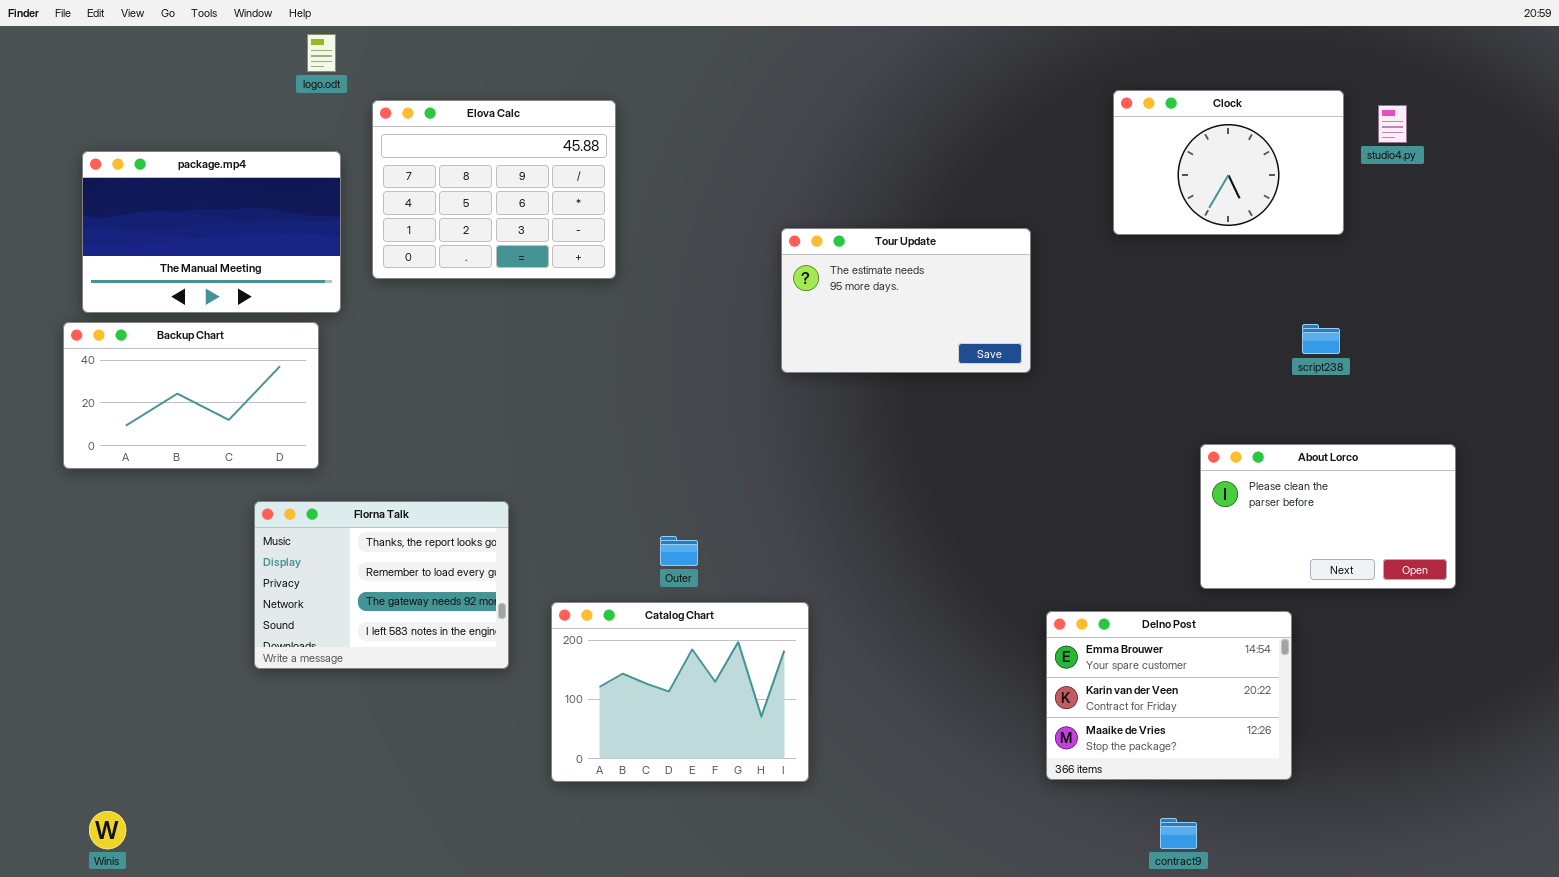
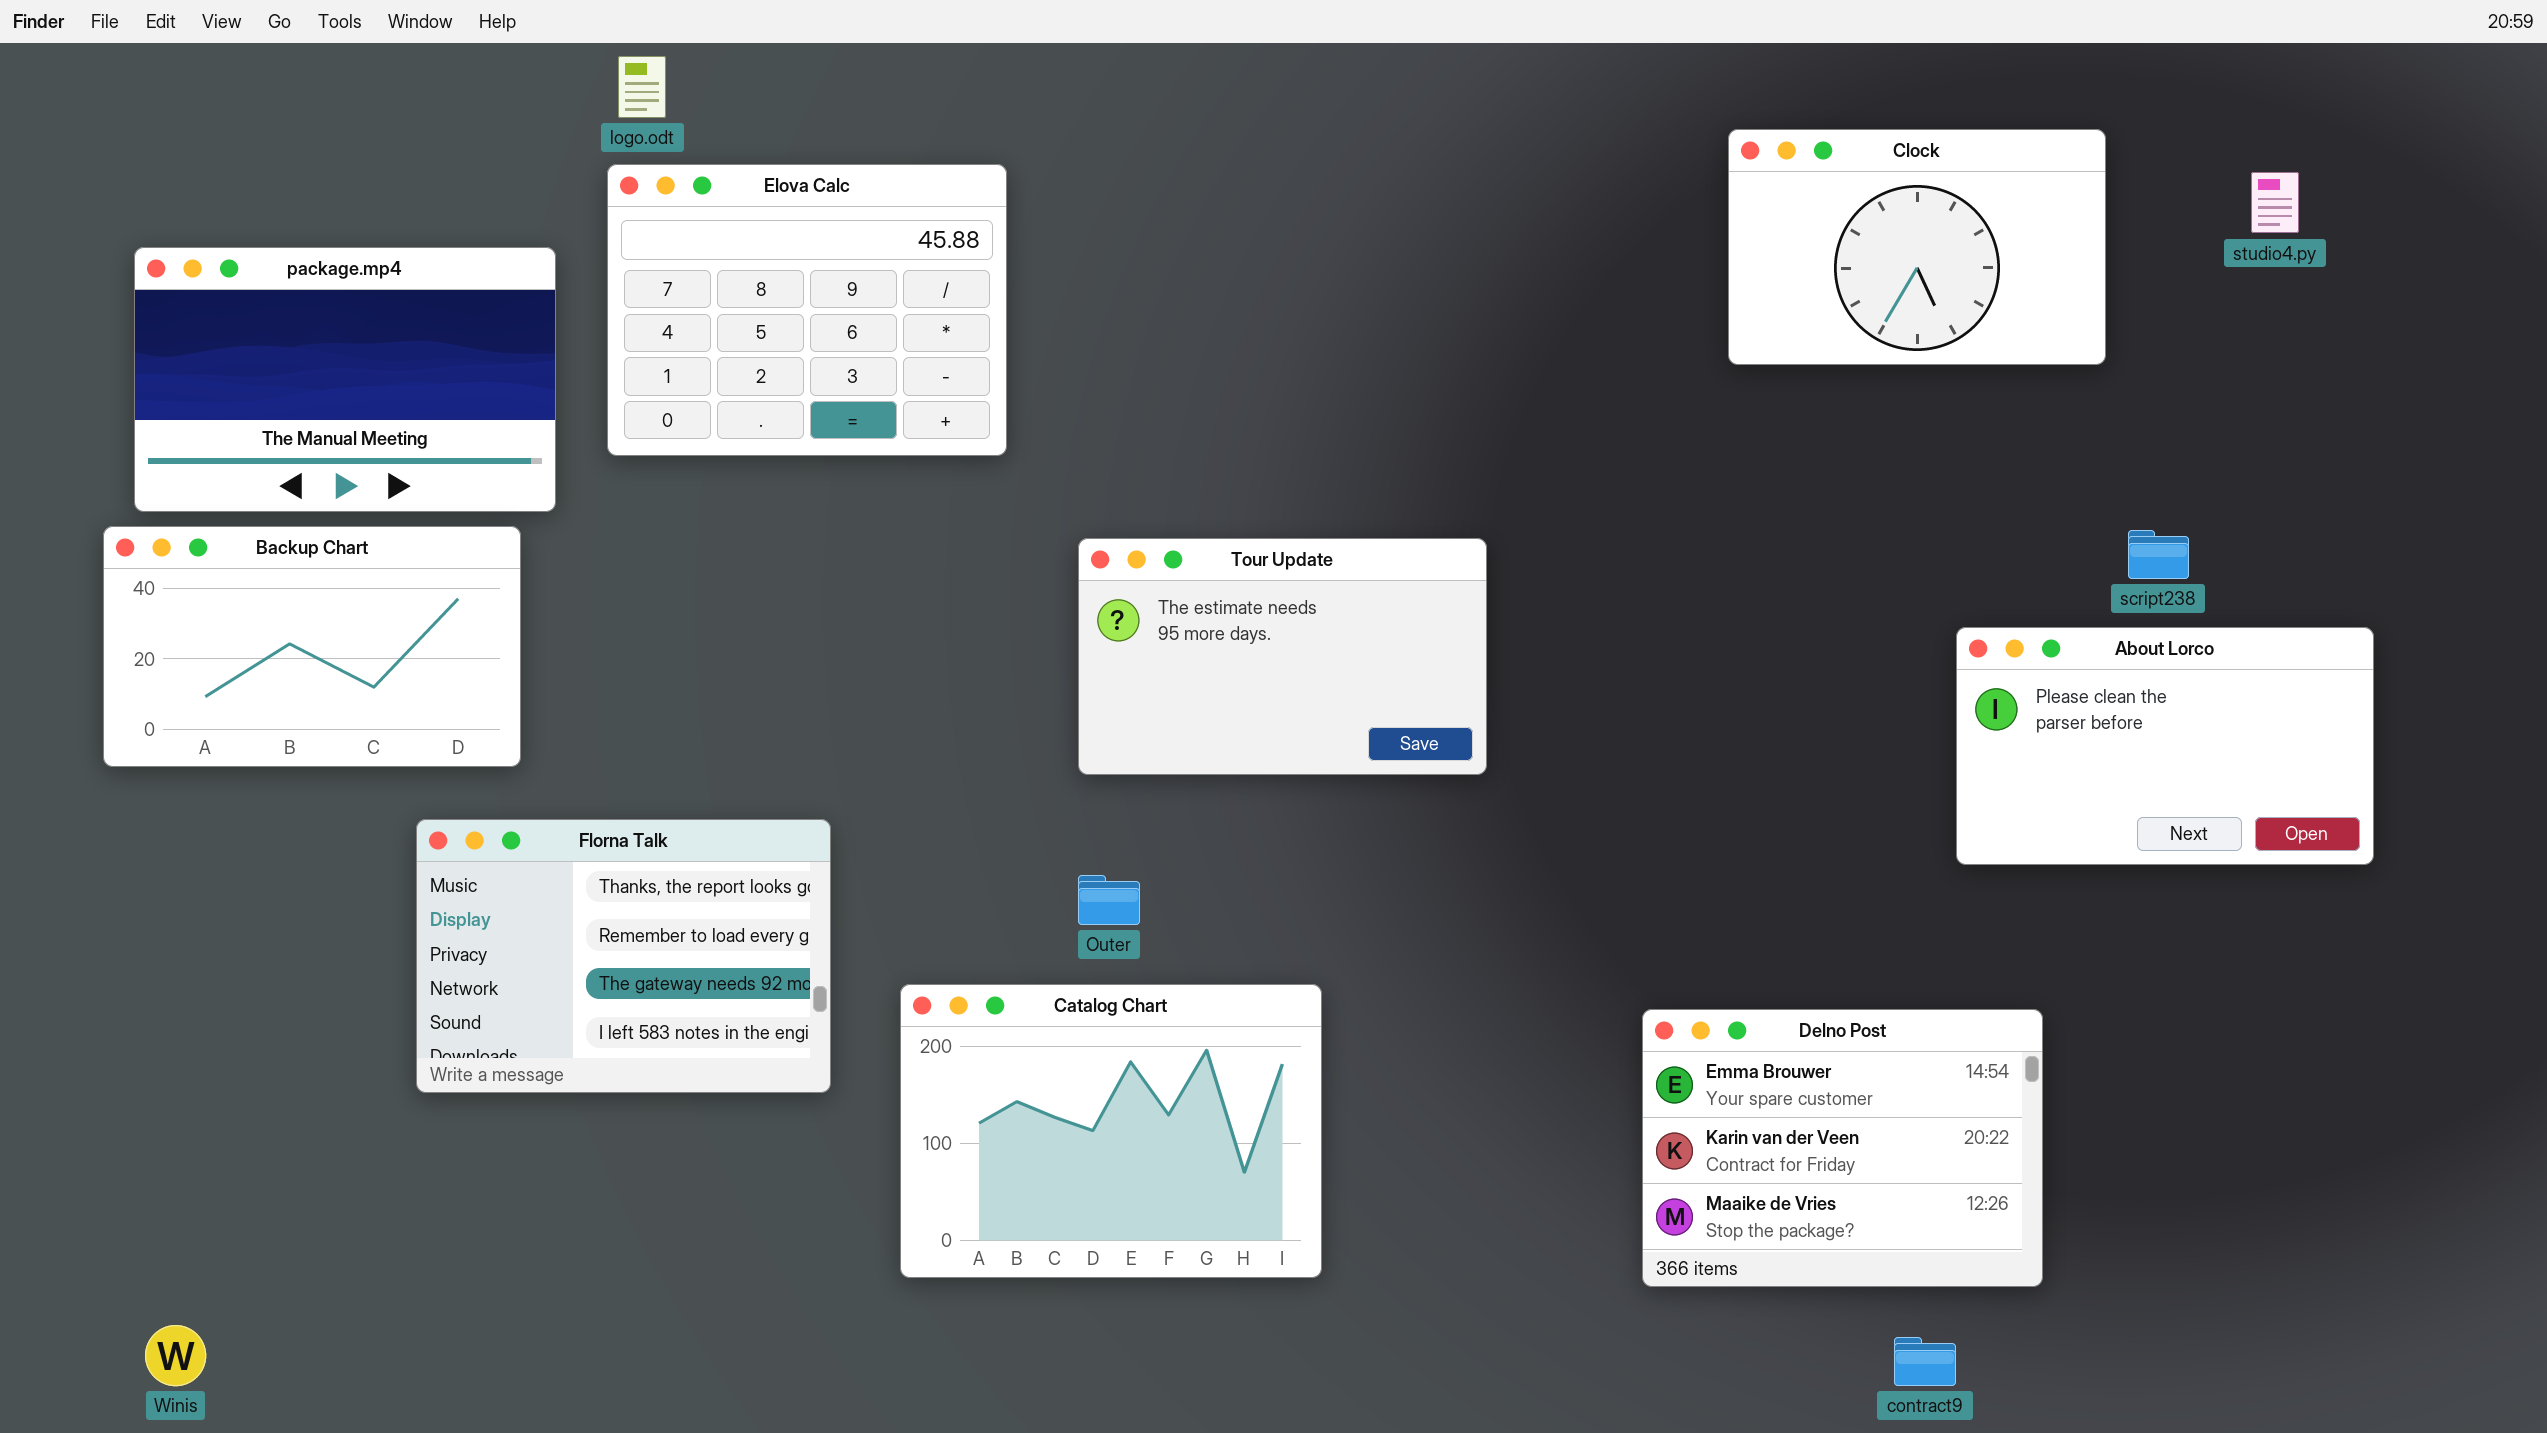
logo.odt: [307,34,336,72] -> [618,56,666,118], moved
Clock: [1113,90,1344,235] -> [1728,129,2106,365], moved
Tour Update: [781,228,1031,373] -> [1078,538,1487,775], moved
About Lorco: [1200,444,1456,589] -> [1956,627,2374,865], moved
Delno Post: [1046,611,1292,780] -> [1642,1009,2043,1287], moved

